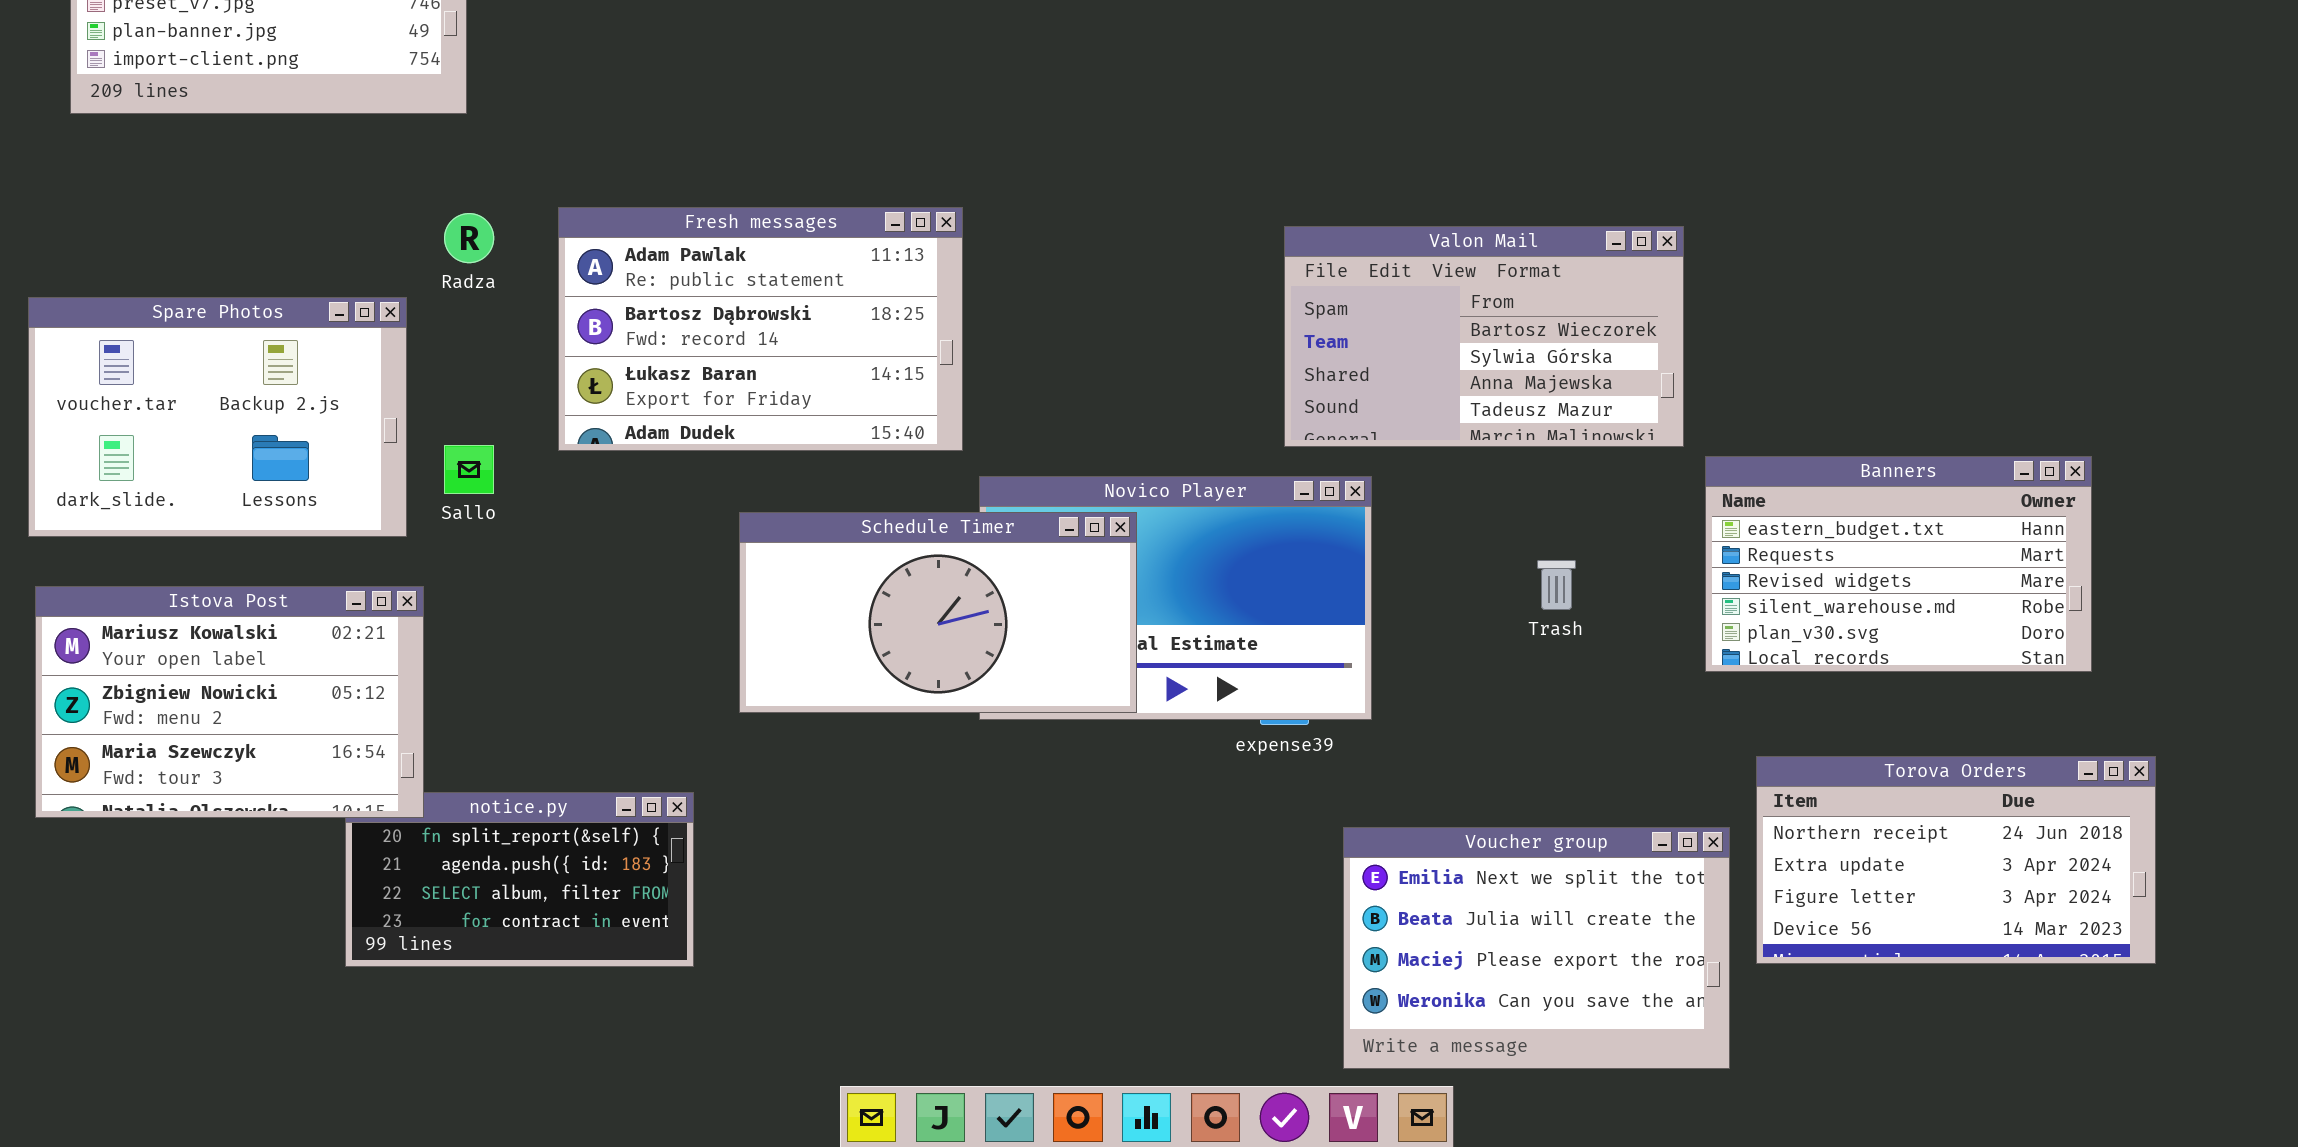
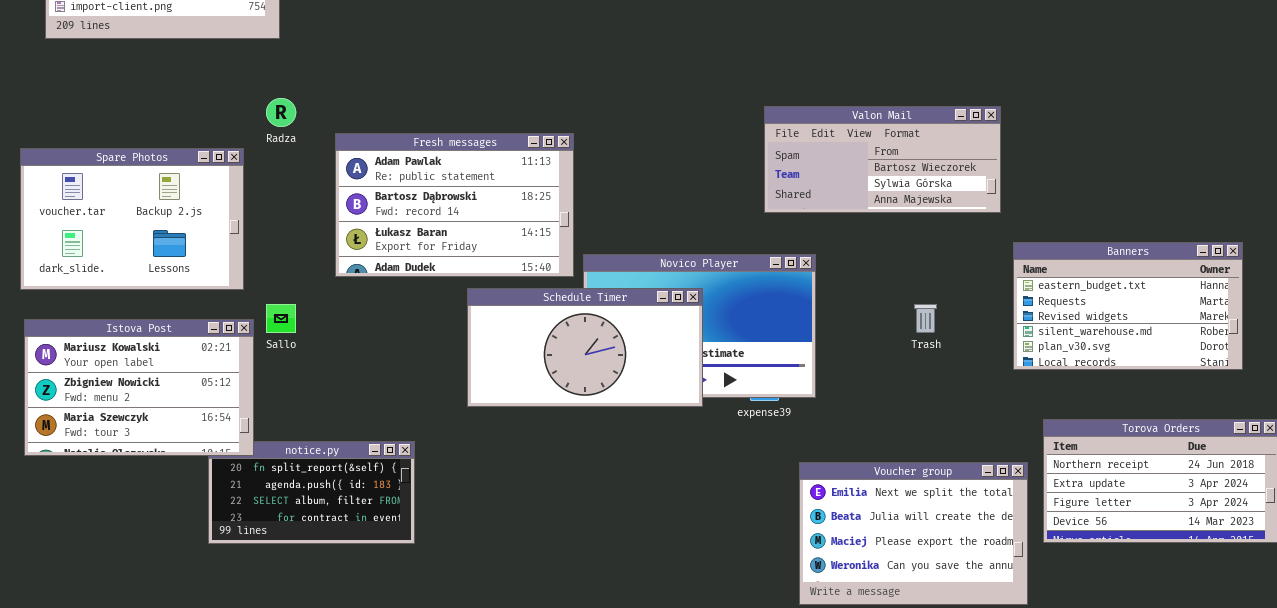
Fresh messages: [558,207,963,451] -> [335,133,574,277], moved
Valon Mail: [1284,226,1684,447] -> [764,106,1001,213], resized
Sallo: [444,445,494,494] -> [266,304,296,333], moved
Schedule Timer: [739,512,1137,713] -> [467,288,703,407], moved

